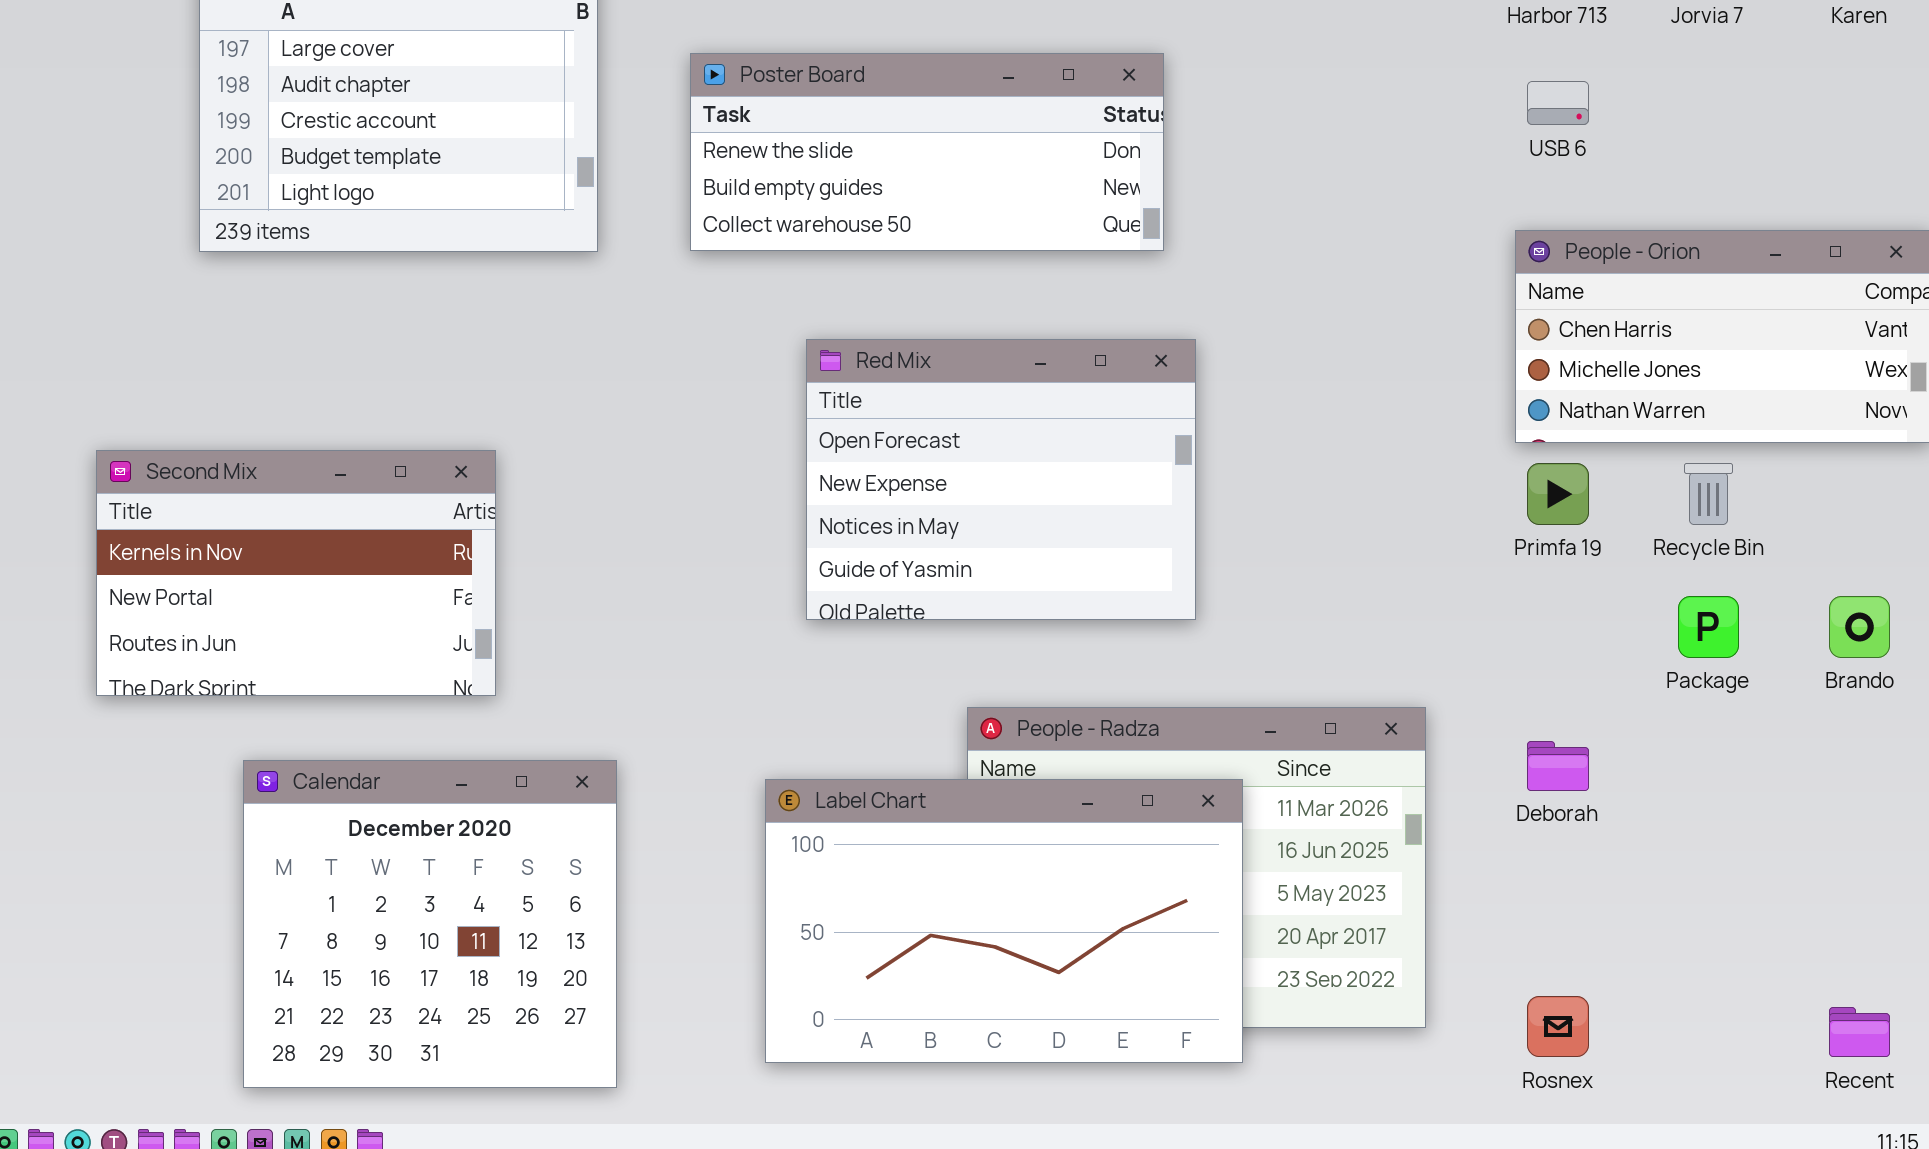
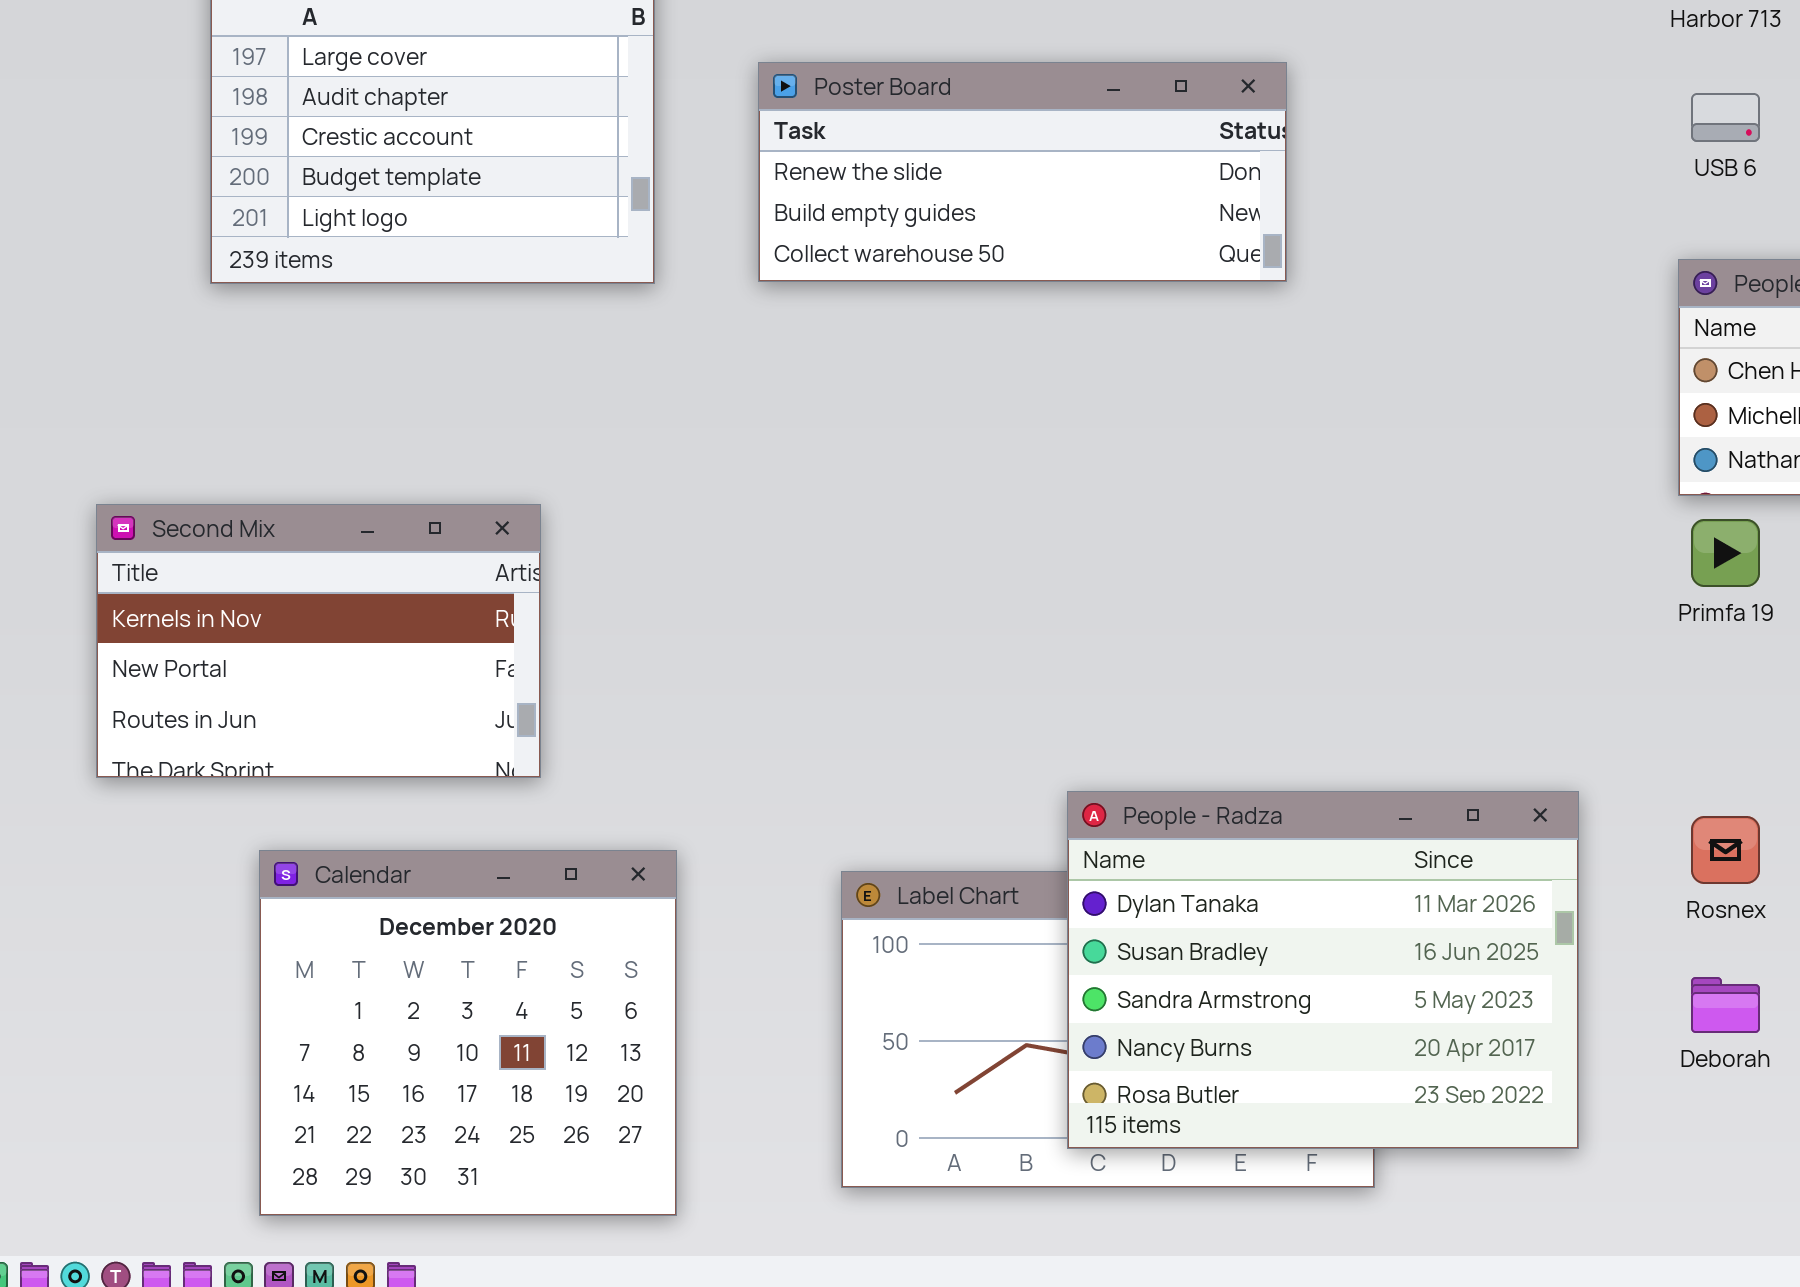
Red Mix: [806,339,1196,620] -> none, closed
People - Radza: [967,707,1426,1028] -> [1067,791,1579,1149], raised
Deborah: [1527,741,1589,791] -> [1691,977,1760,1033], moved
Rosnex: [1527,996,1589,1057] -> [1691,816,1760,884], moved

